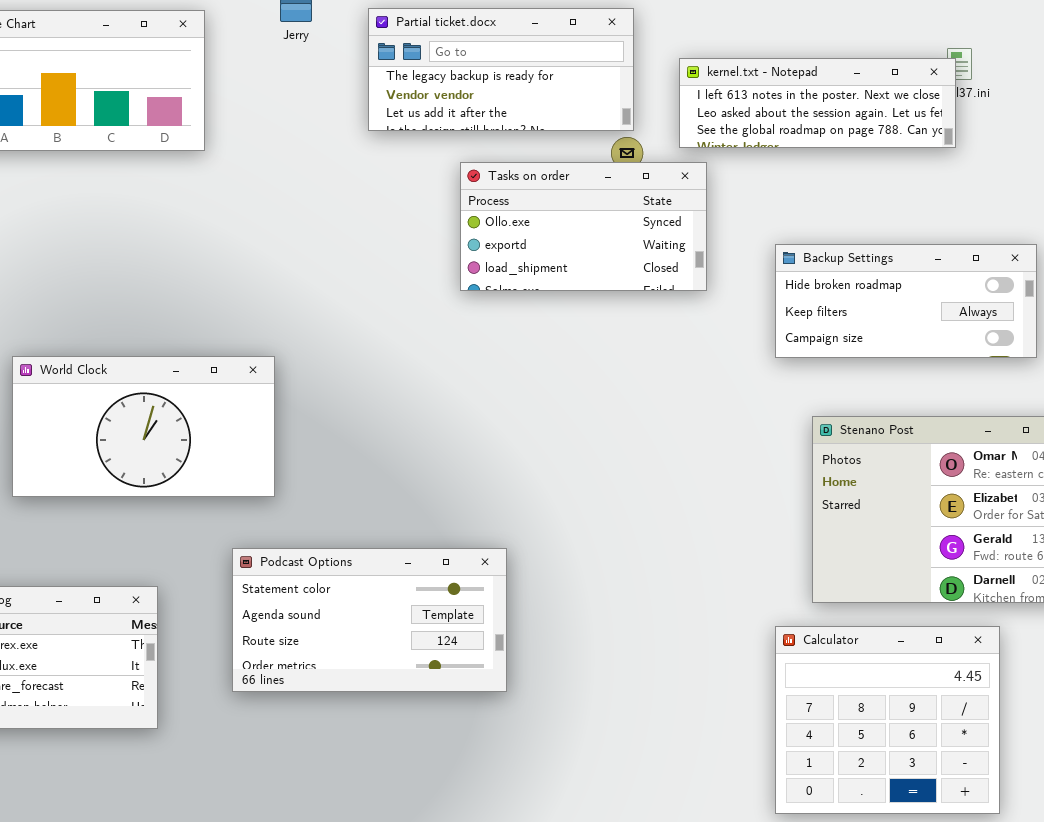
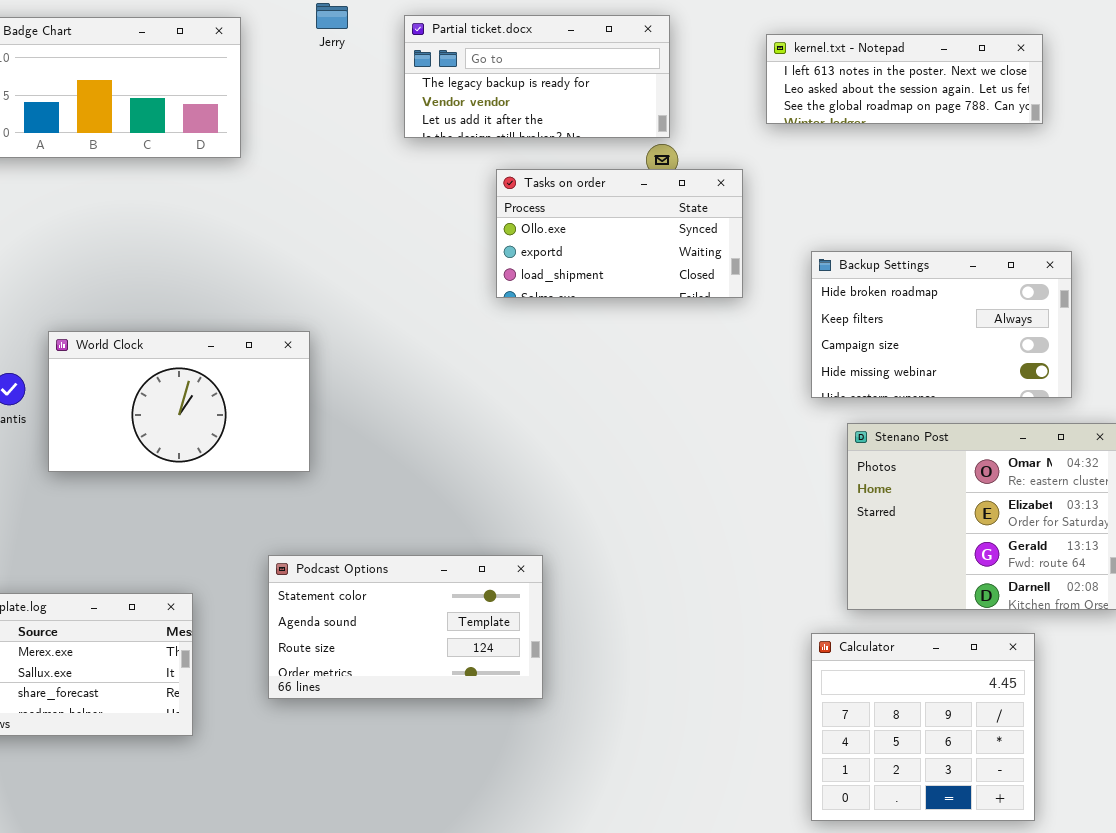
kernel.txt - Notepad: [679,58,956,148] -> [766,34,1043,124], moved
Backup Settings: [775,244,1037,358] -> [811,251,1072,398], resized
World Clock: [12,356,275,497] -> [48,331,310,472], moved

